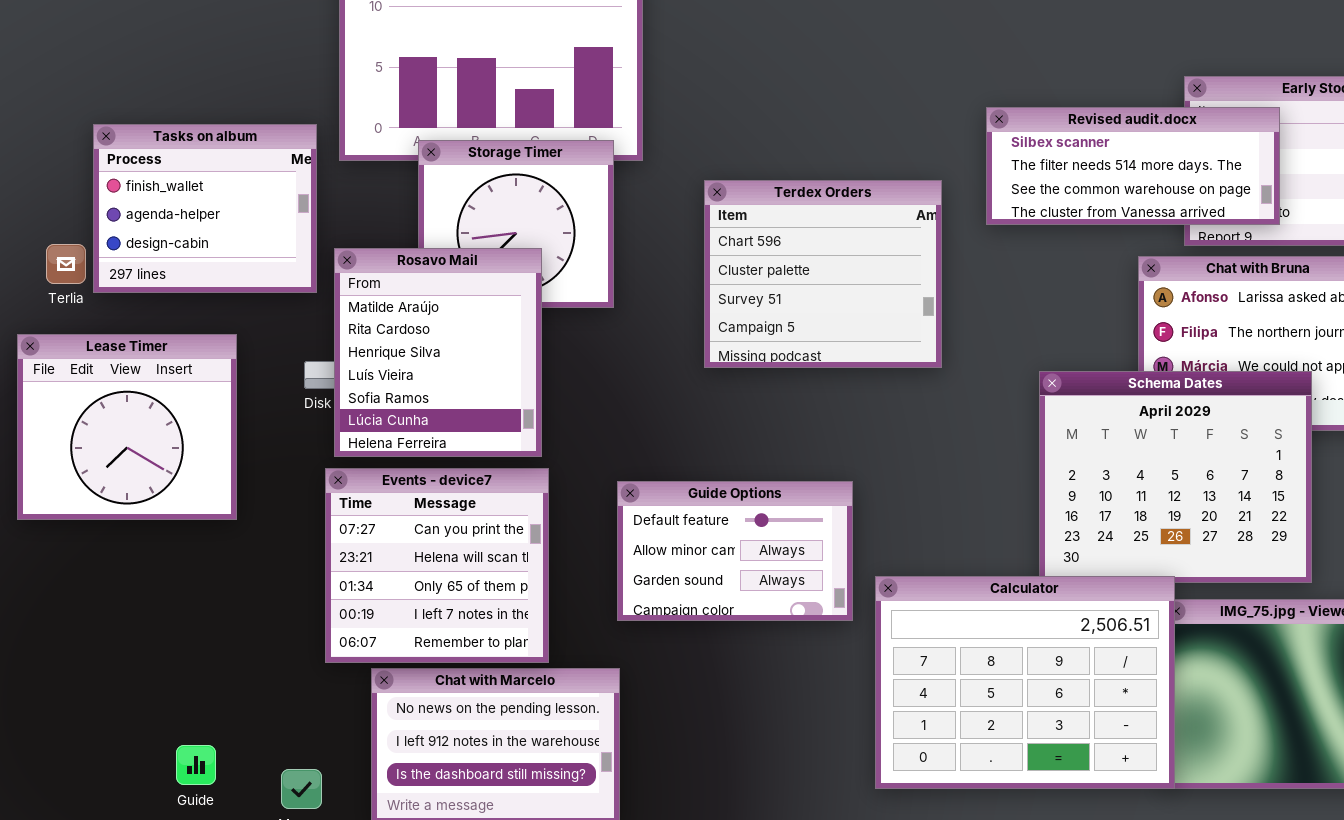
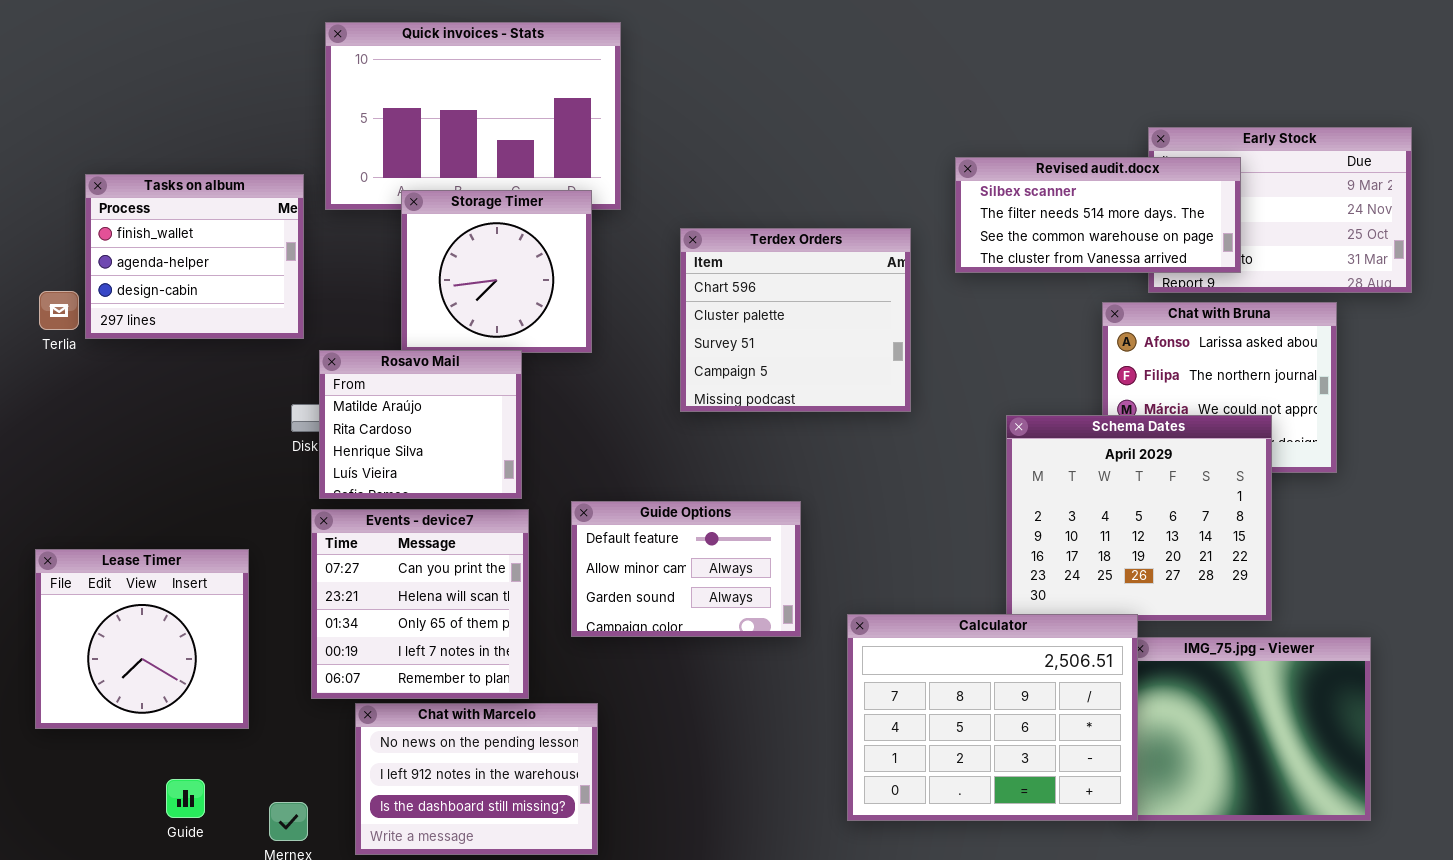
Rosavo Mail: [334,248,542,457] -> [319,350,522,499], resized
Lease Timer: [17,334,237,520] -> [35,549,249,729], moved
Guide Options: [617,481,853,621] -> [571,501,801,637], moved

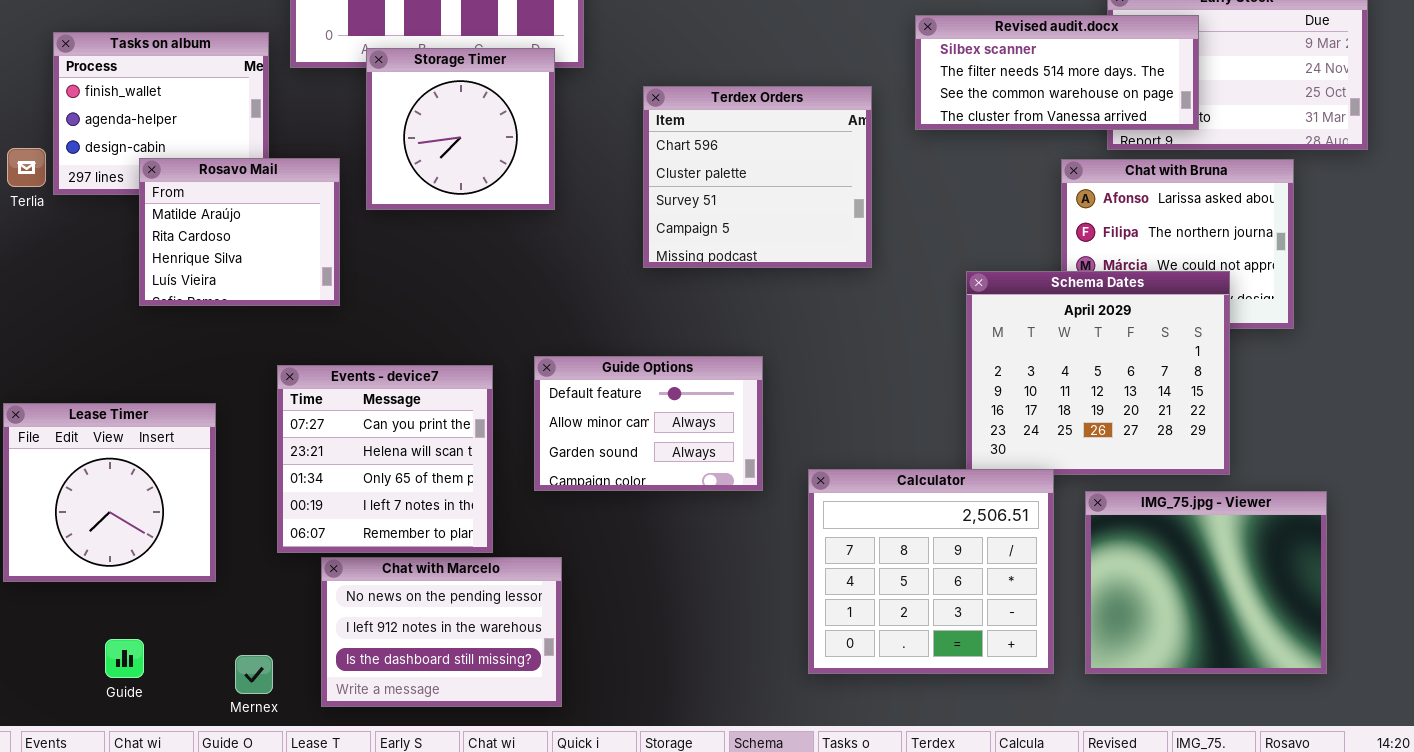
Rosavo Mail: [319,350,522,499] -> [139,158,340,306], moved
Calculator: [847,614,1138,821] -> [808,469,1054,674], resized
Guide: [166,779,205,818] -> [105,639,144,678], moved

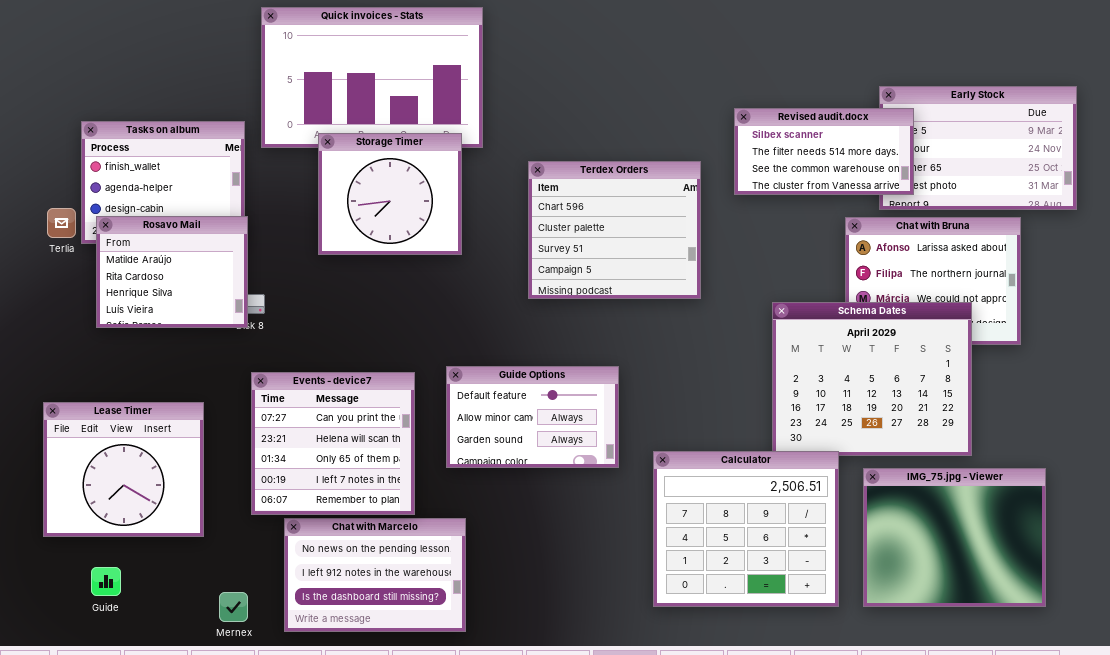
Revised audit.docx: [915,15,1199,130] -> [734,108,914,195], resized
Rosavo Mail: [139,158,340,306] -> [96,216,248,328], moved
Guide: [105,639,144,678] -> [91,567,121,596], moved

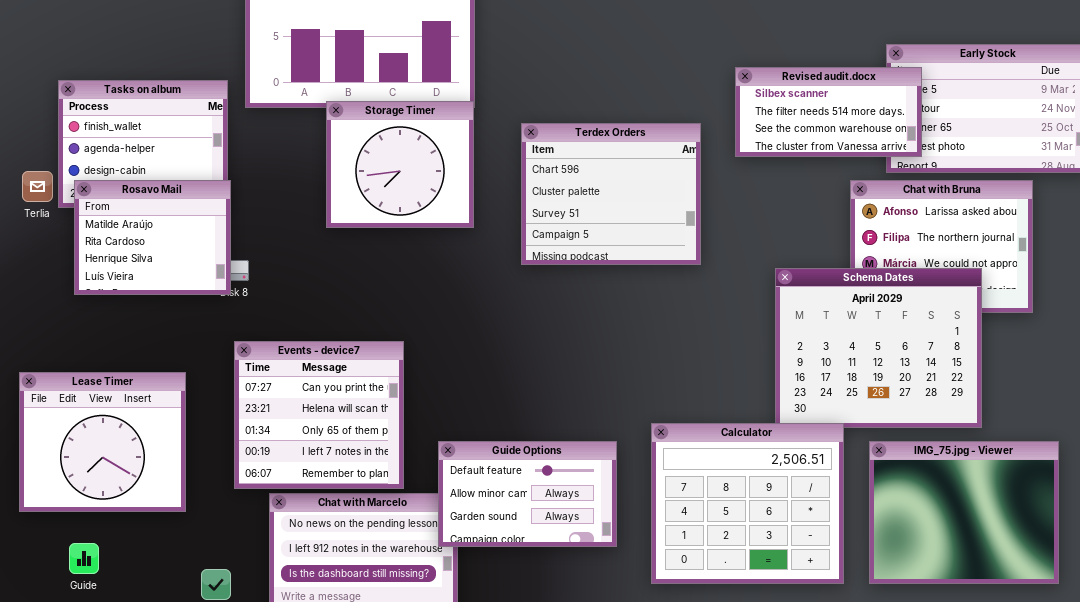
Storage Timer: [318,133,462,255] -> [326,101,474,228], moved
Guide Options: [446,366,619,468] -> [438,441,617,547], moved

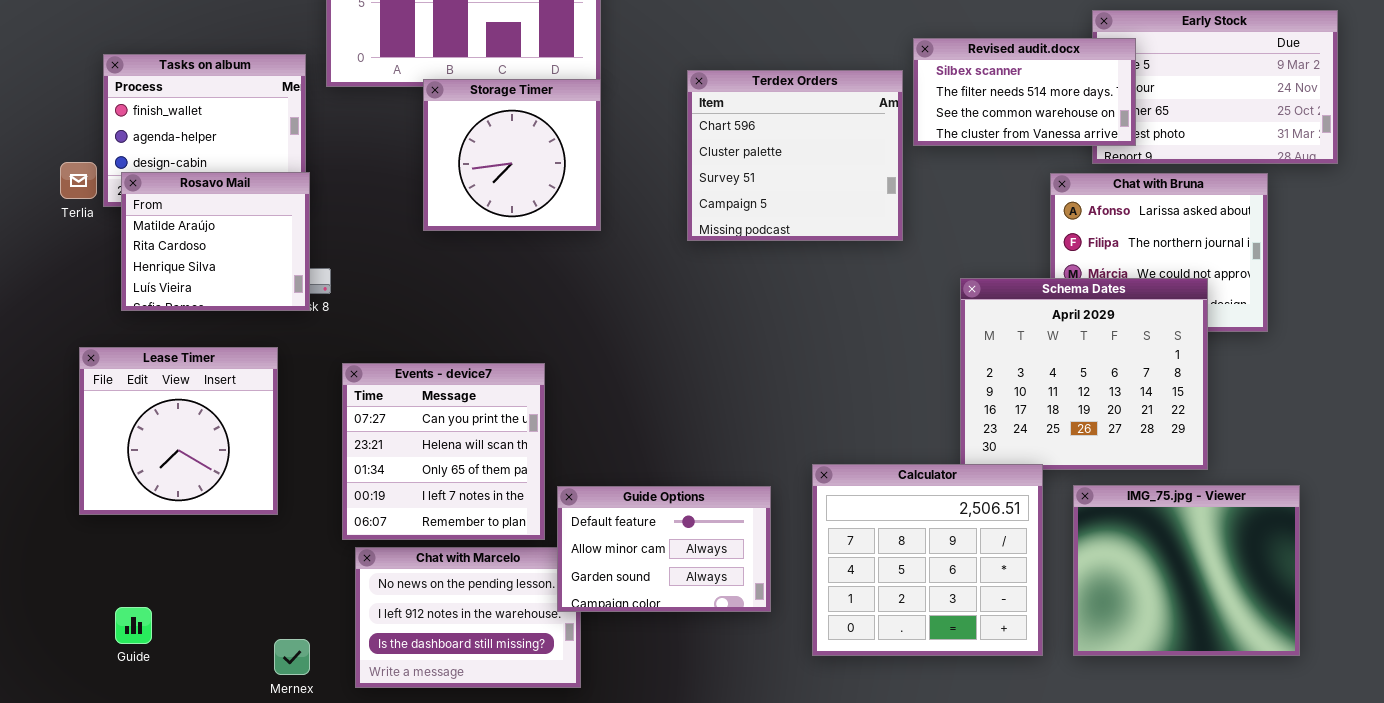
Terdex Orders: [521,123,701,265] -> [687,70,903,241], moved
Events - device7: [234,341,404,489] -> [342,363,545,540], moved
Lease Timer: [19,372,186,512] -> [79,347,278,515], moved

